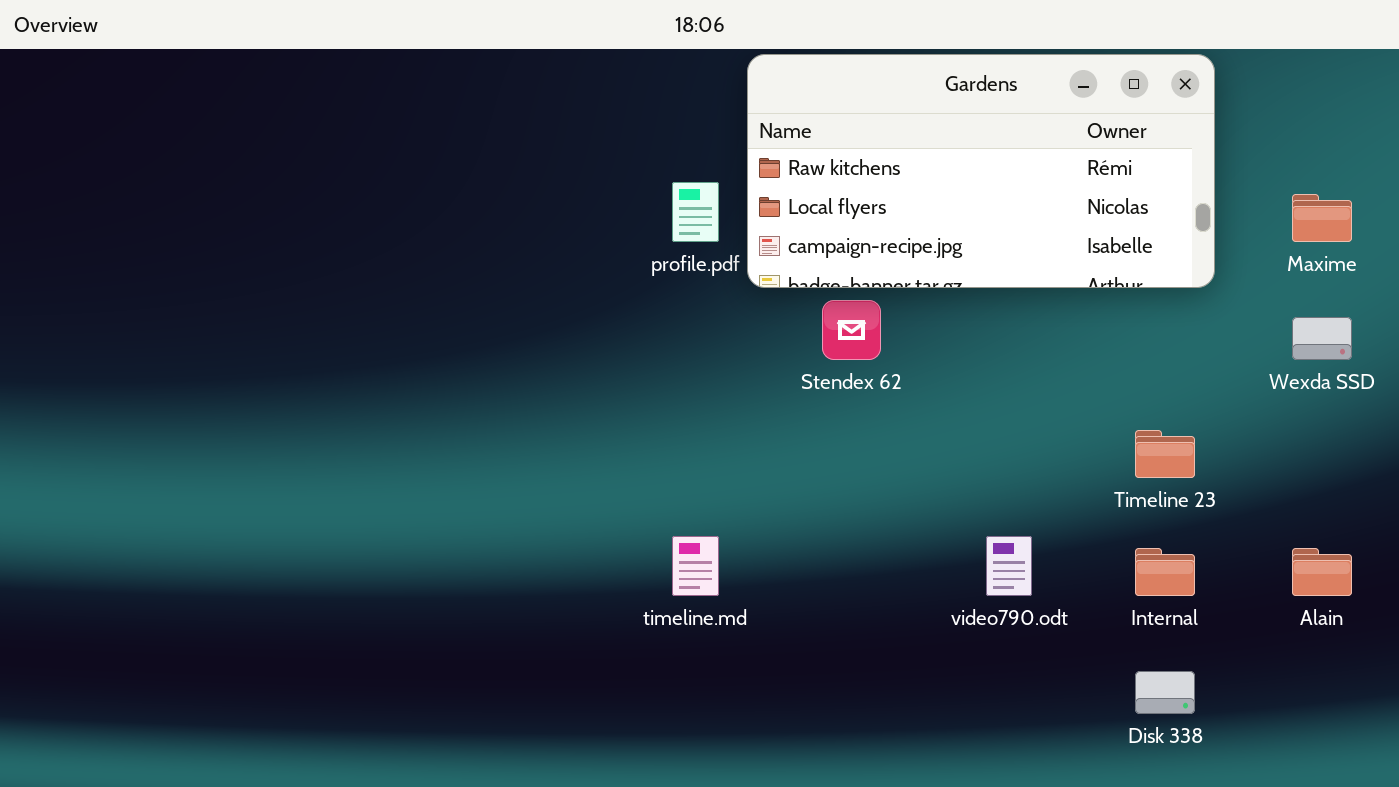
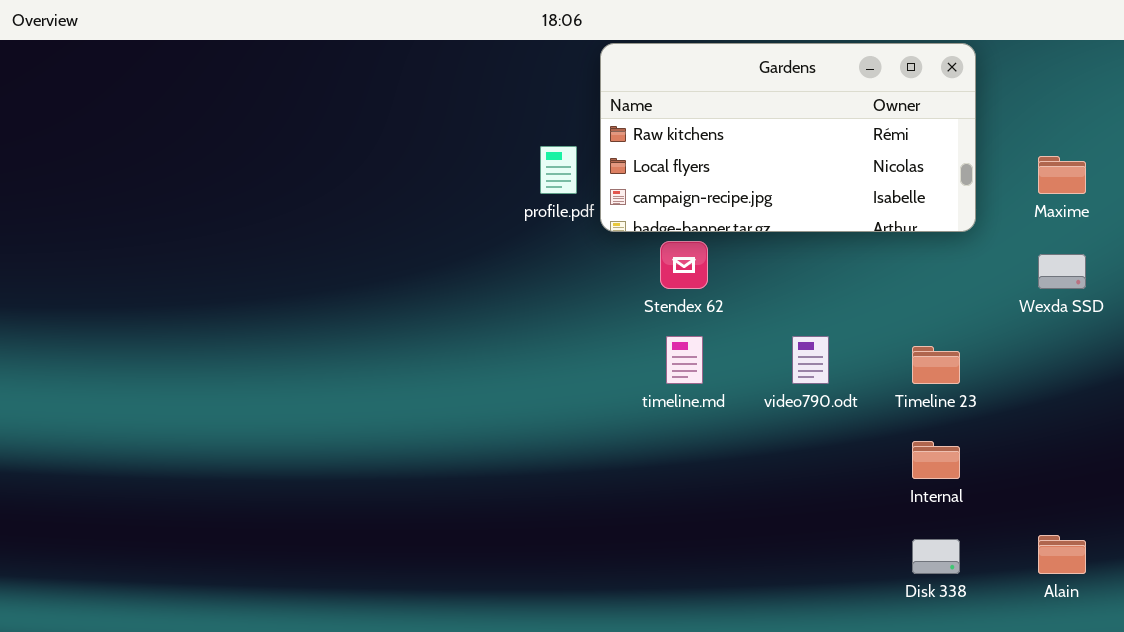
timeline.md: [672,536,719,596] -> [666,336,703,384], moved
video790.odt: [986,536,1032,596] -> [792,336,829,384], moved
Alain: [1292,548,1352,596] -> [1038,535,1086,574], moved

